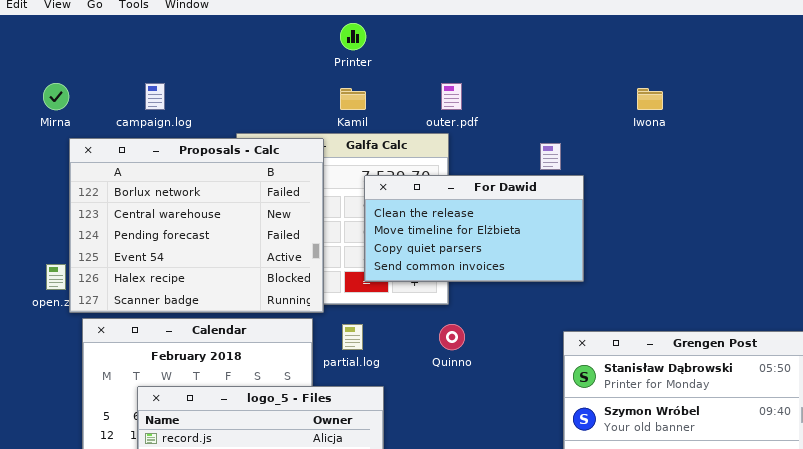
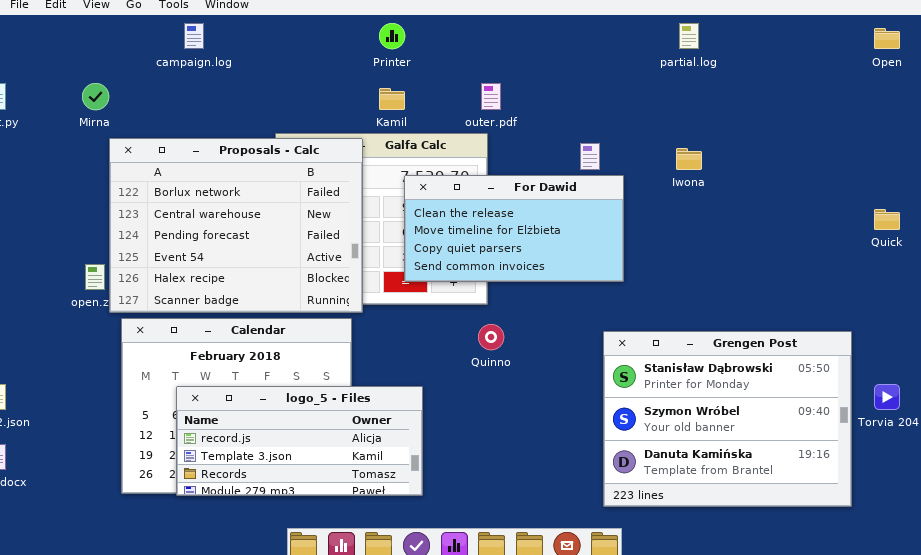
campaign.log: [145,83,165,110] -> [184,23,204,49], moved
Iwona: [637,88,663,110] -> [676,148,702,170], moved
partial.log: [342,324,363,350] -> [679,23,699,49], moved

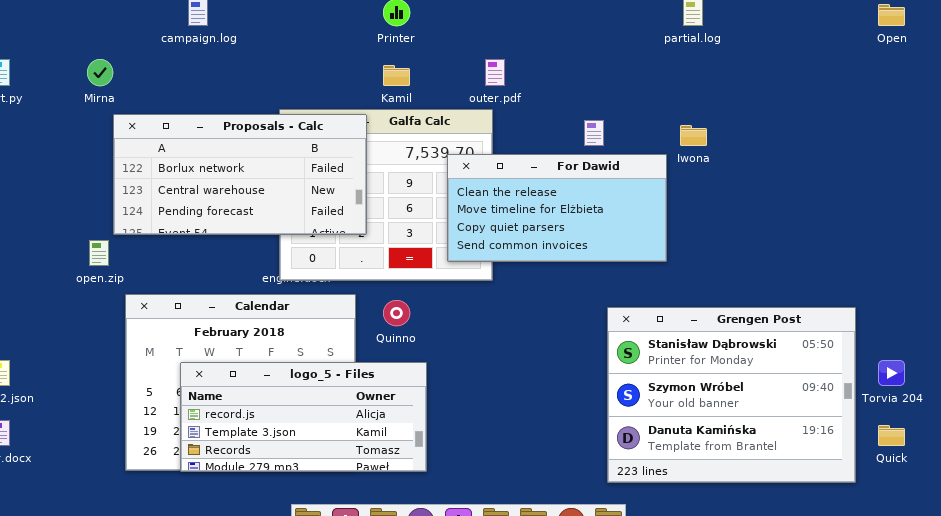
Proposals - Calc: [109,138,363,313] -> [113,114,367,235], resized
For Dawid: [404,175,624,282] -> [447,154,667,262], moved
Quick: [874,209,900,230] -> [878,425,905,446], moved
Quinno: [478,324,504,350] -> [383,300,410,326], moved

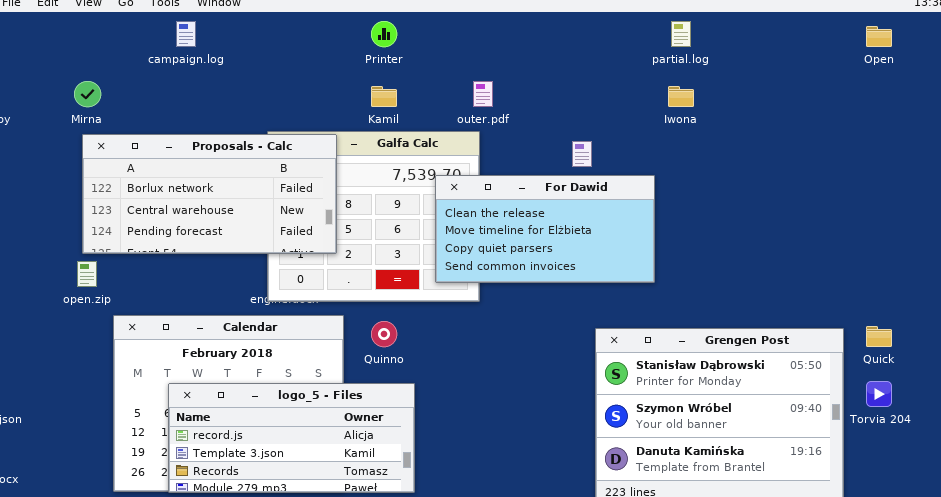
Proposals - Calc: [113,114,367,235] -> [82,134,337,254], moved
Iwona: [680,125,707,146] -> [668,86,694,107], moved
Quick: [878,425,905,446] -> [866,326,892,347], moved

